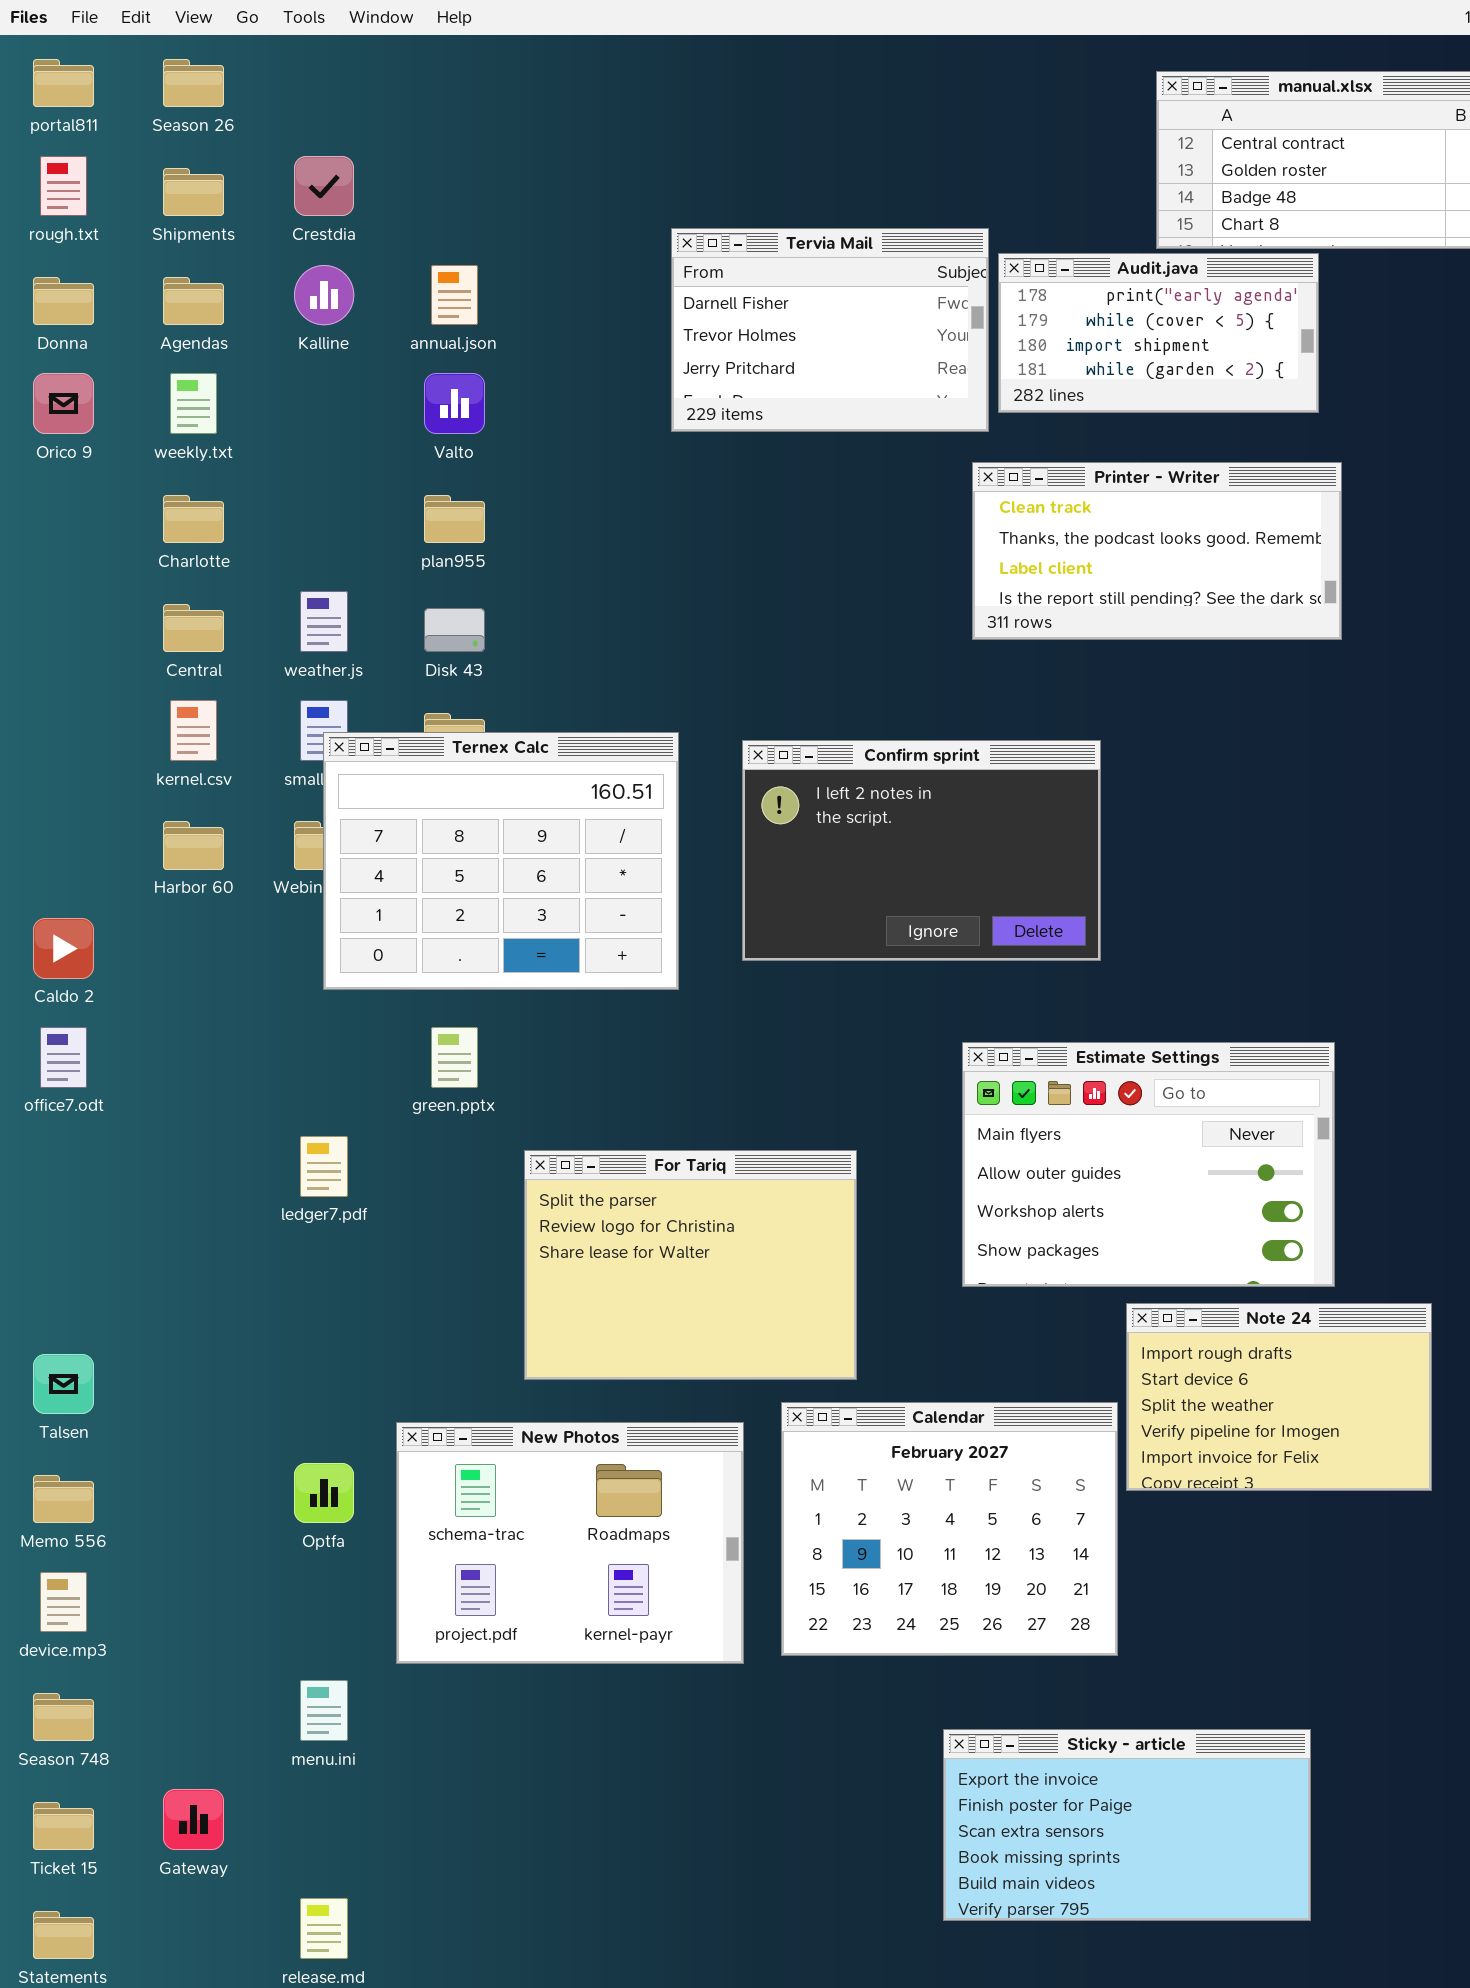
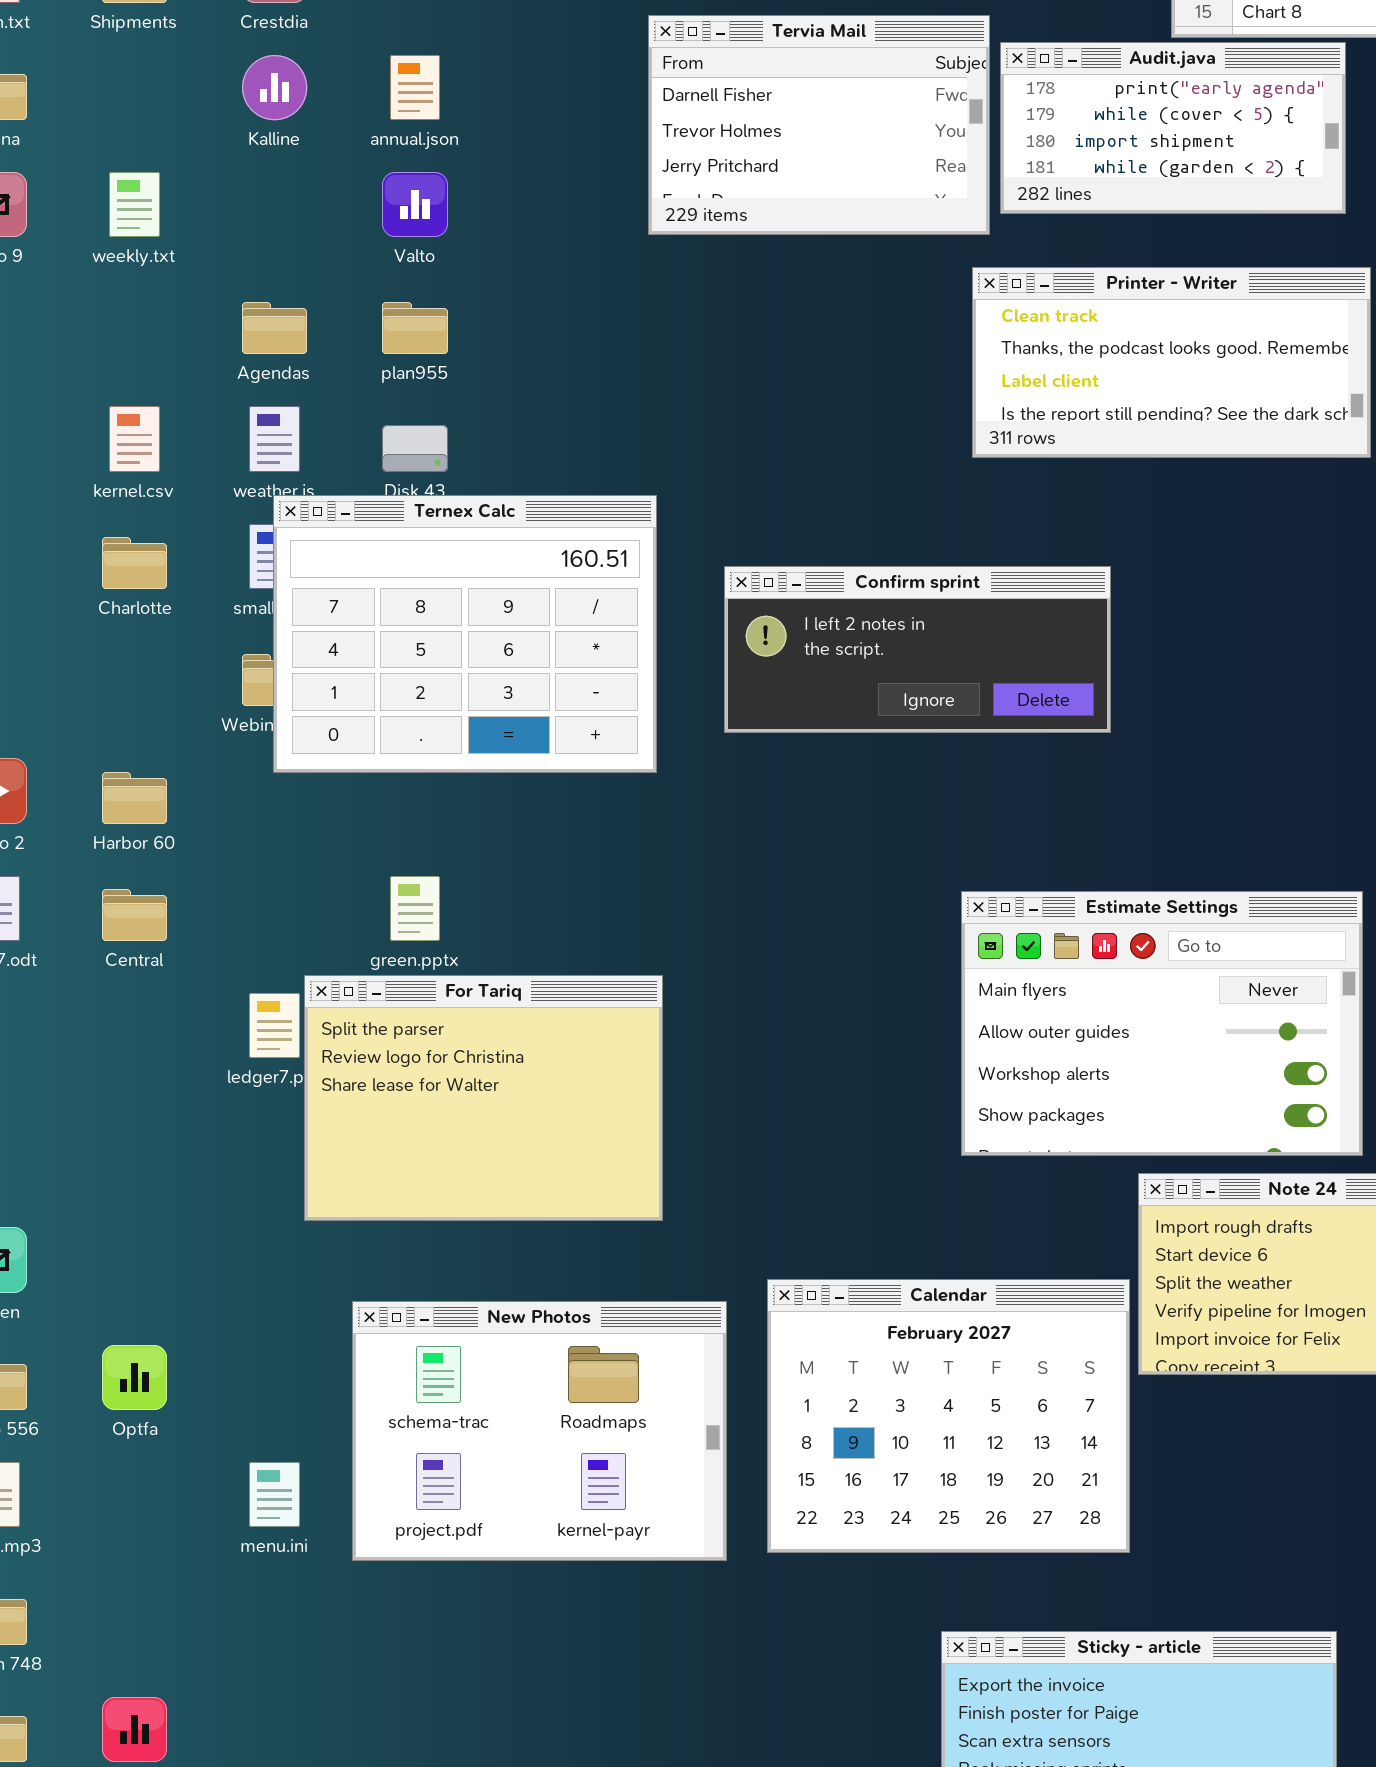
Agendas: [163,277,224,325] -> [242,302,307,354], moved
Charlotte: [163,495,224,543] -> [102,537,167,589], moved
Central: [163,604,224,652] -> [102,889,167,941], moved
kernel.csv: [170,700,217,761] -> [109,406,160,472], moved
Ternex Calc: [323,732,679,990] -> [273,495,657,773], moved
Confirm sprint: [742,740,1101,961] -> [724,566,1111,733], resized
Harbor 60: [163,821,224,870] -> [102,772,167,824], moved
For Tariq: [524,1150,857,1380] -> [304,975,663,1221], moved
Optfa: [294,1463,354,1523] -> [102,1345,167,1410], moved
menu.ini: [300,1680,348,1741] -> [249,1462,300,1527], moved

